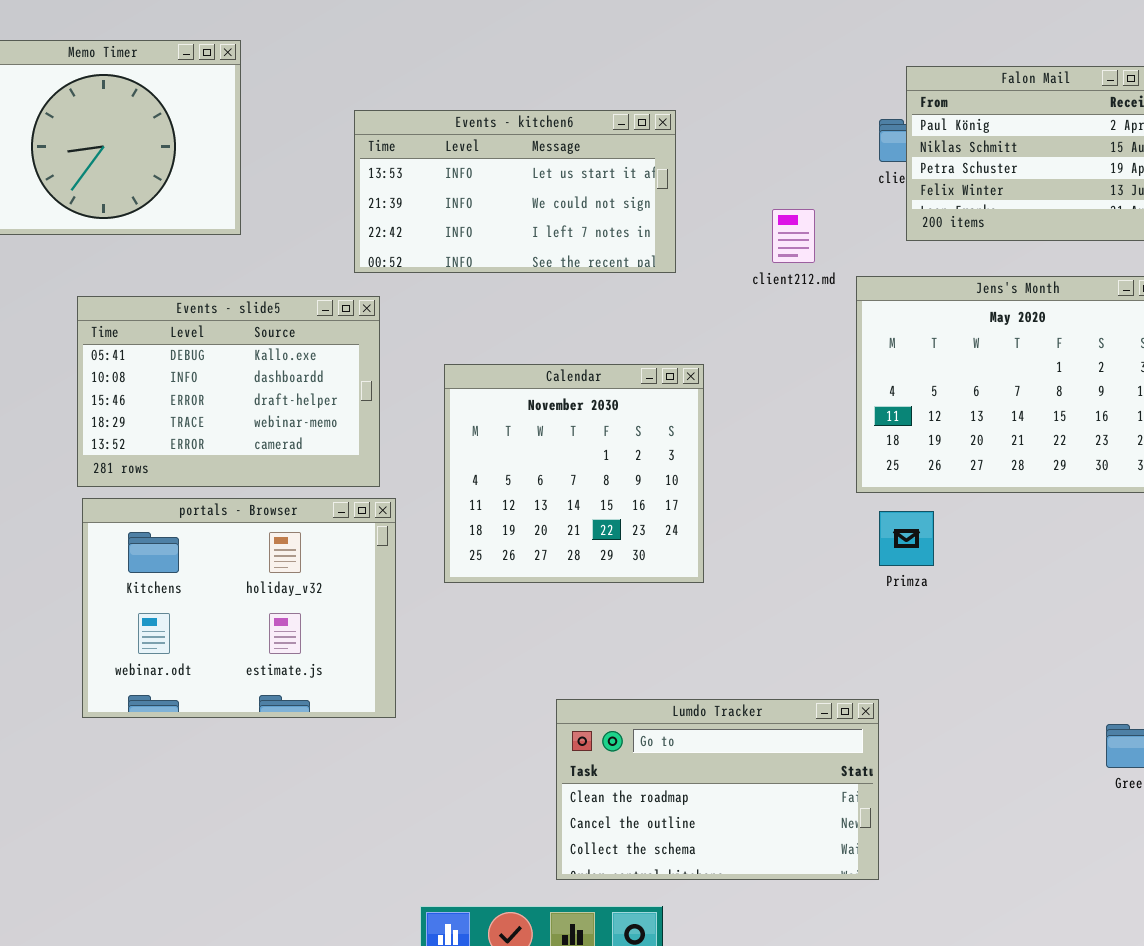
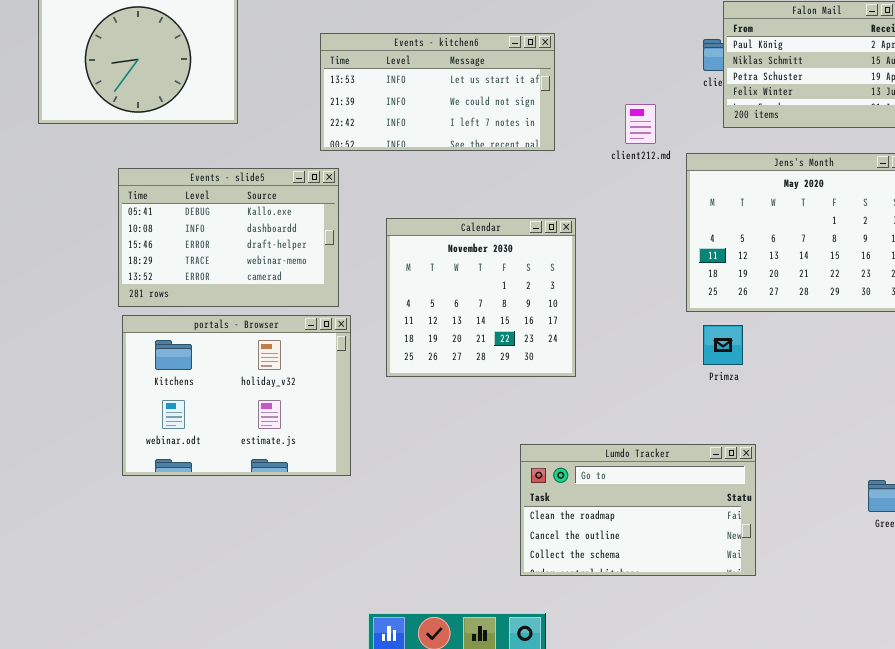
Lumdo Tracker: [556,699,879,880] -> [520,444,756,576], moved

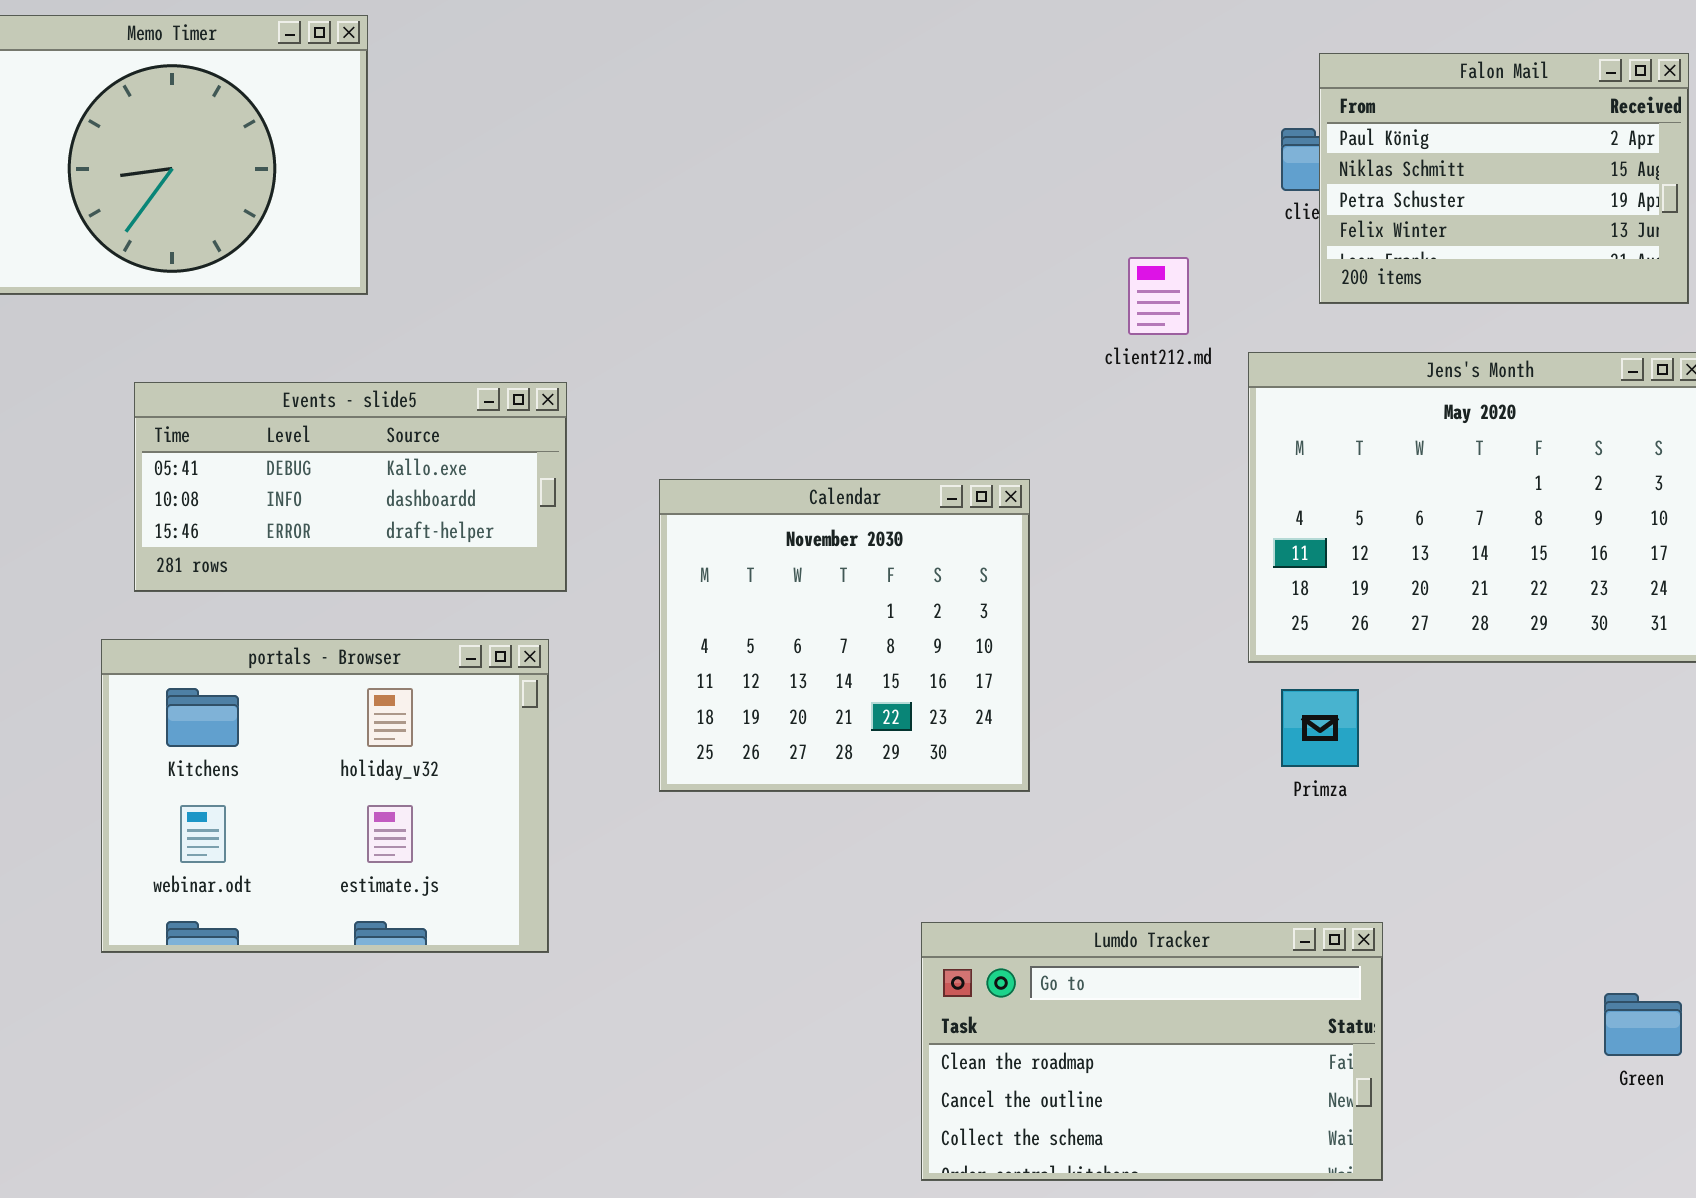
Events - kitchen6: [320,33,555,151] -> none, closed
Events - slide5: [118,168,339,307] -> [134,382,567,592], resized
portals - Browser: [122,315,351,476] -> [101,639,549,953], moved

